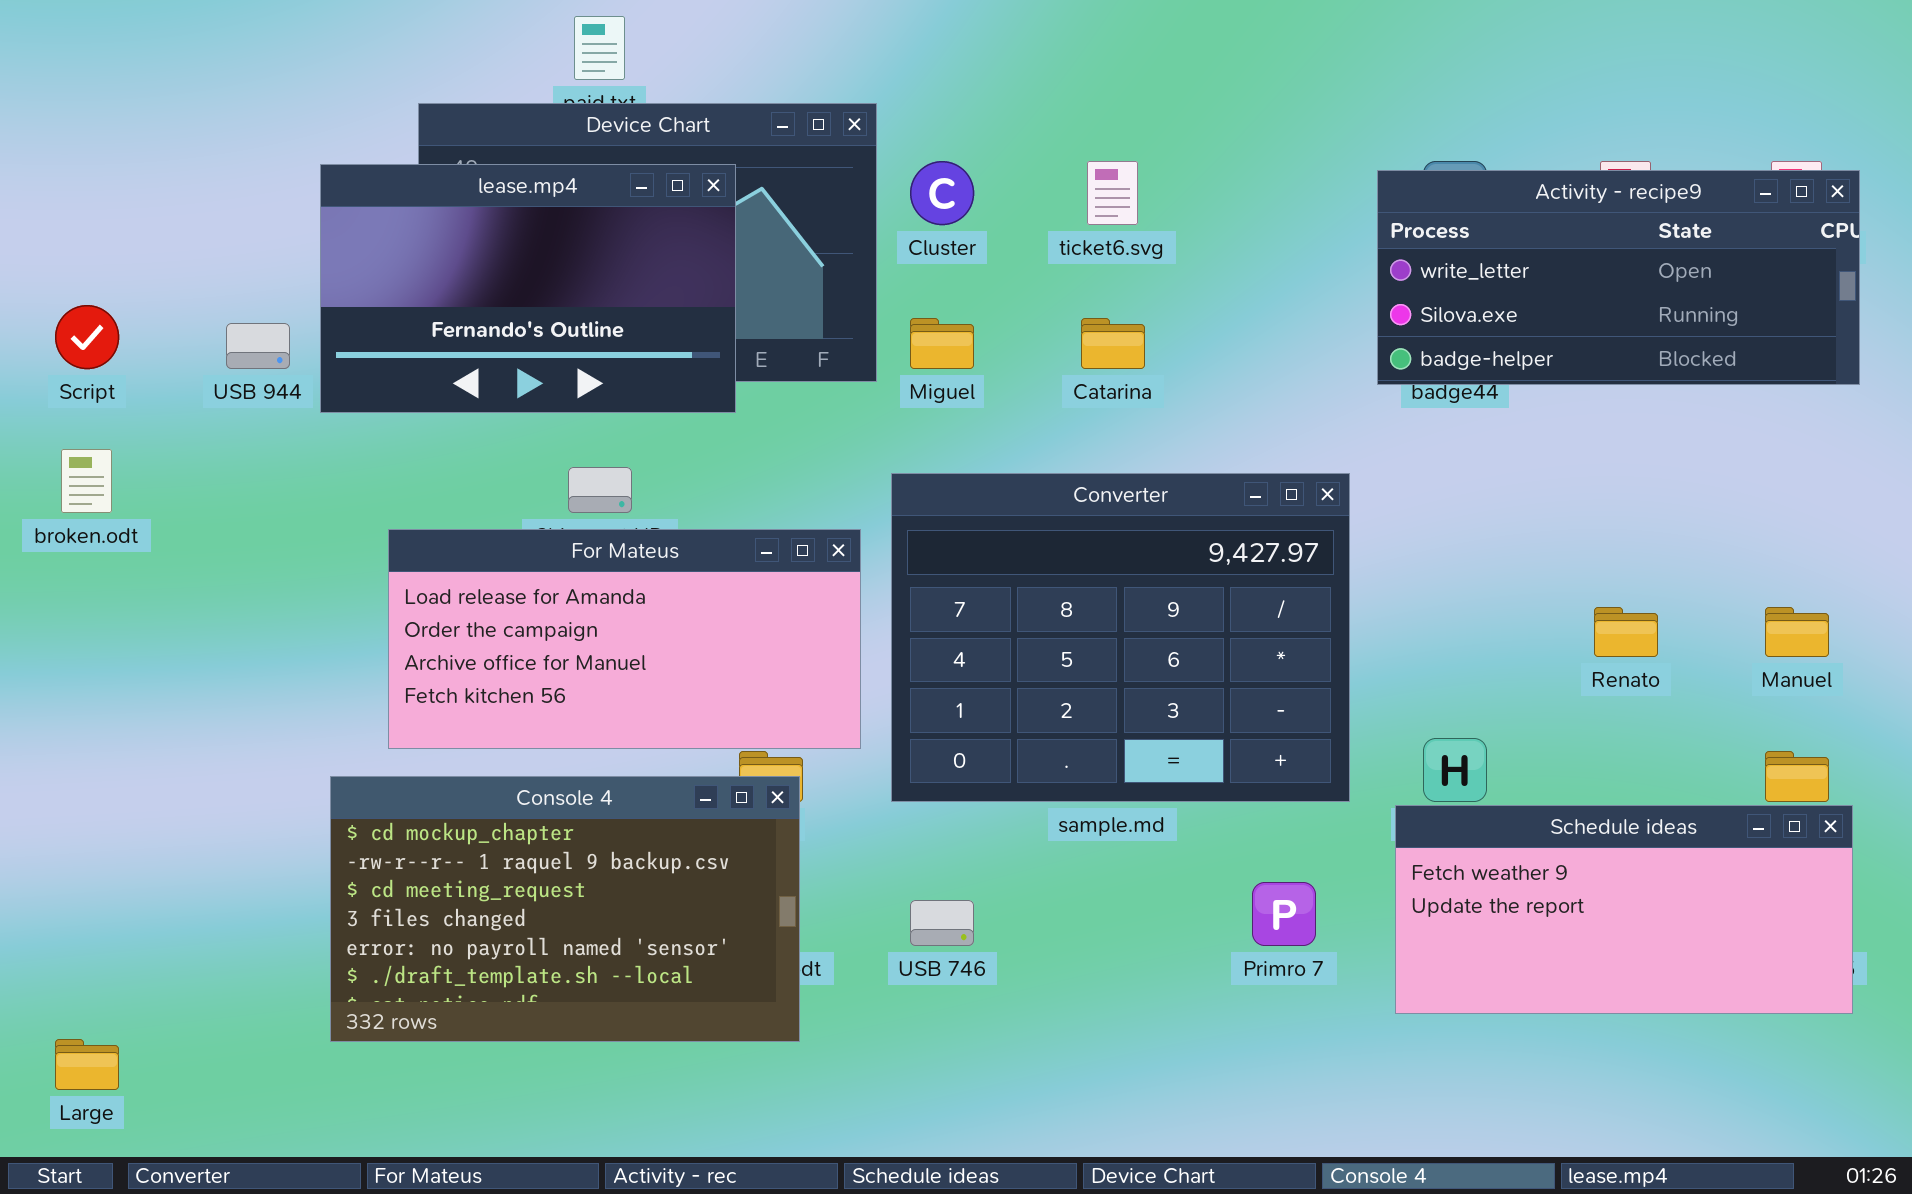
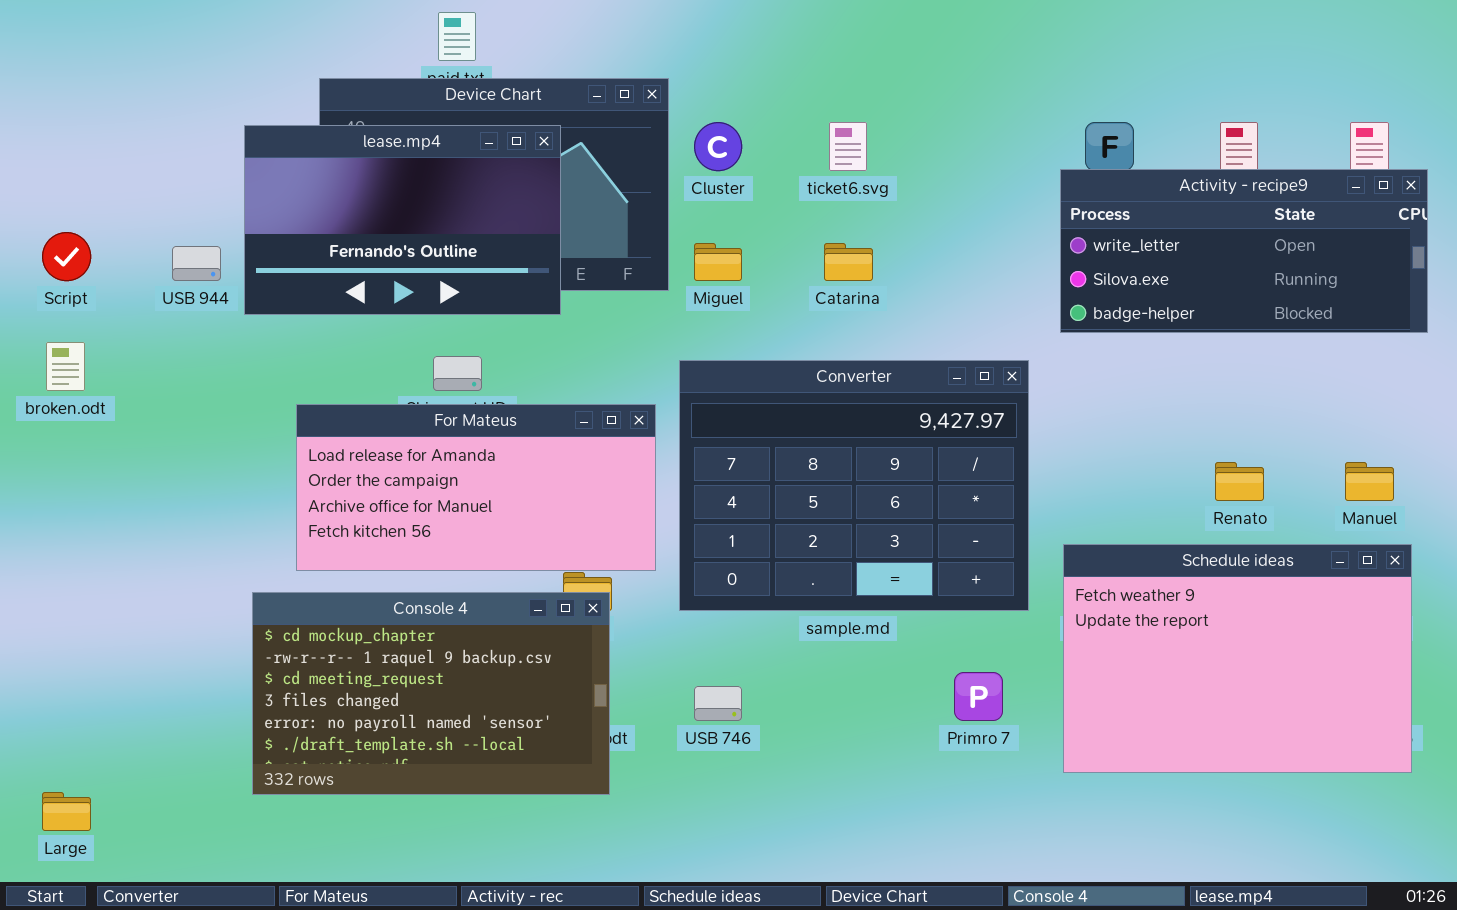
Activity - recipe9: [1377,170,1860,385] -> [1060,169,1428,333], moved
Schedule ideas: [1395,805,1853,1014] -> [1063,544,1412,773], resized

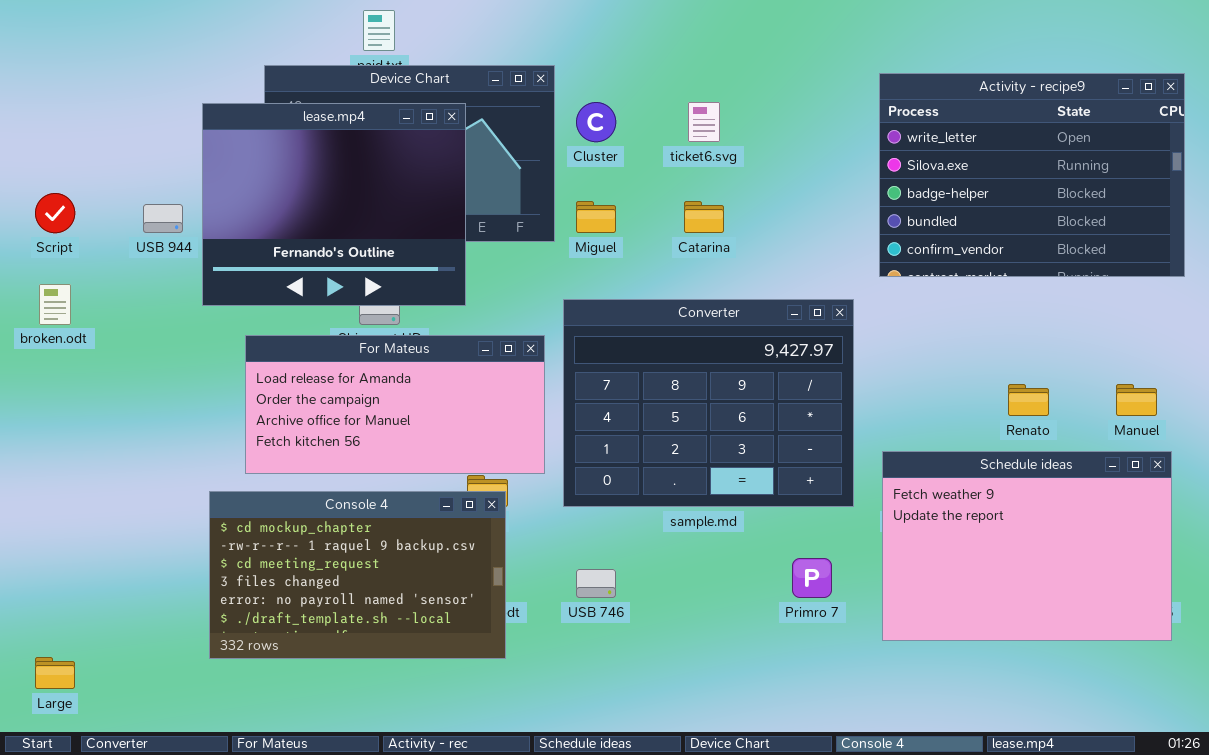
lease.mp4: [244,125,561,315] -> [202,103,466,306], resized
Activity - recipe9: [1060,169,1428,333] -> [879,73,1185,277], resized

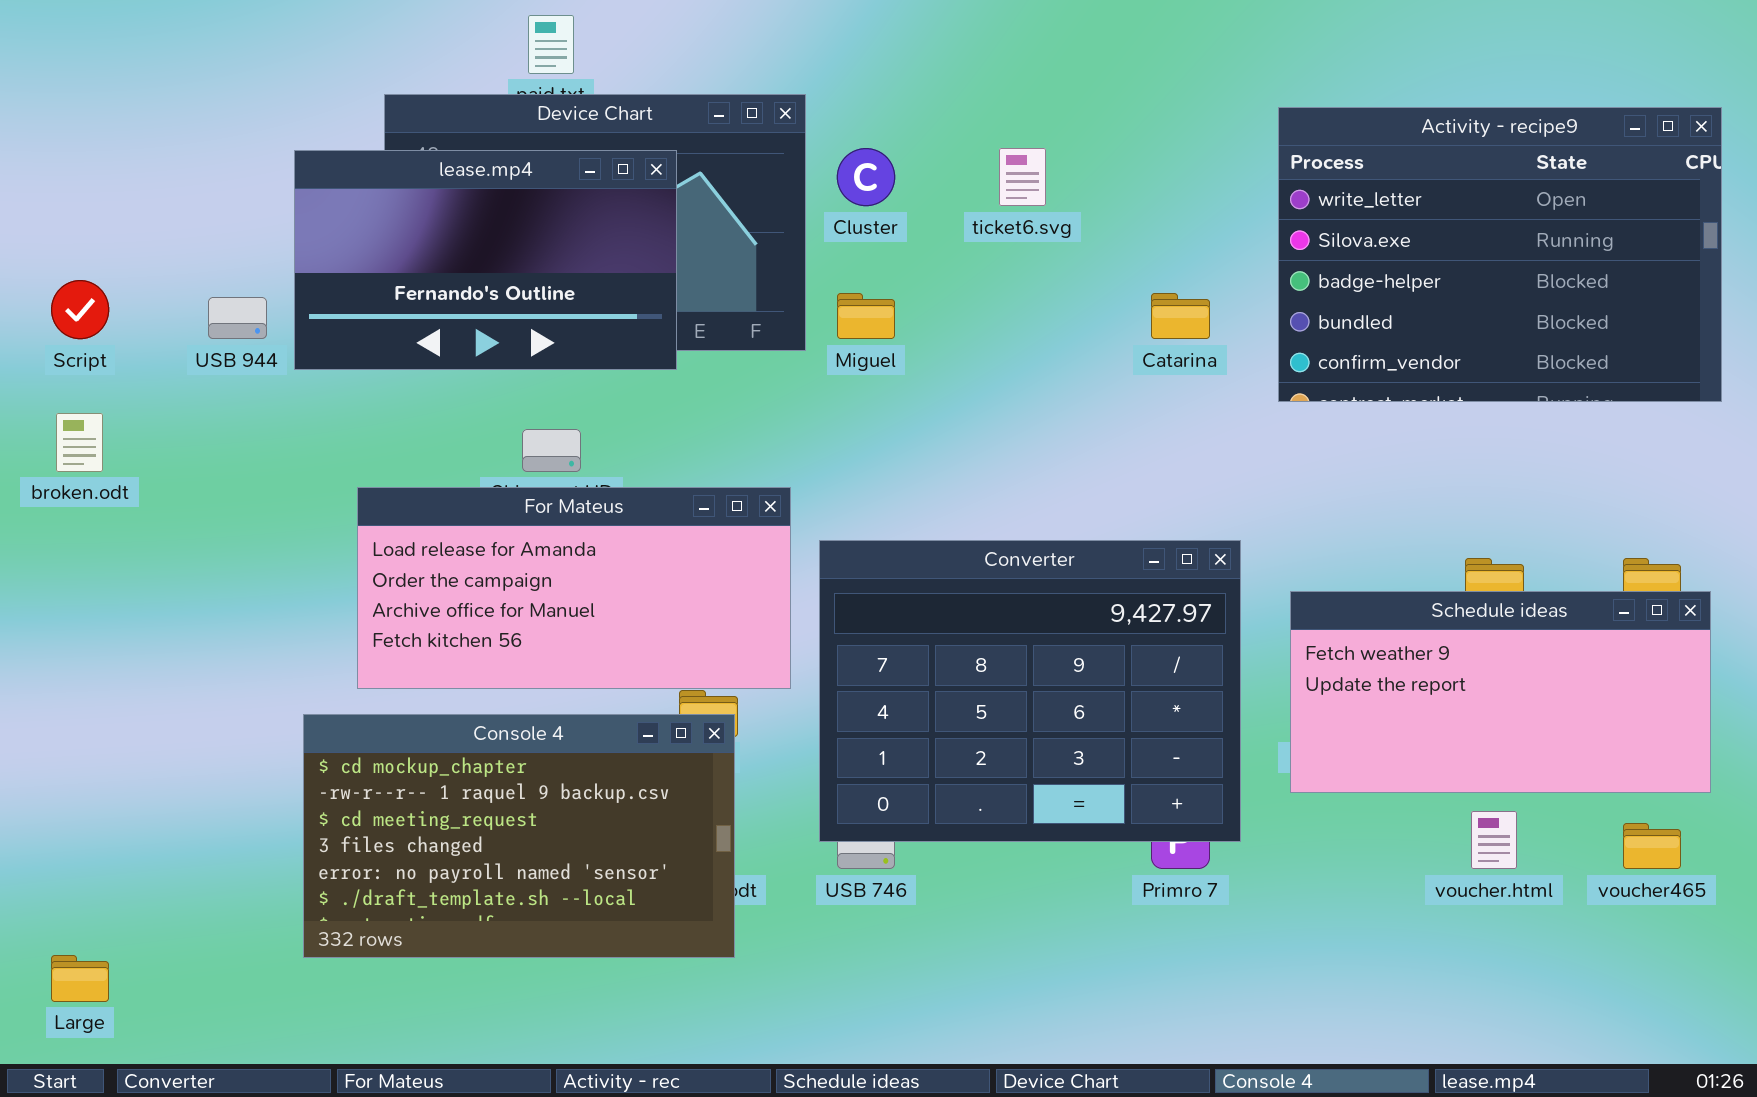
lease.mp4: [202,103,466,306] -> [294,150,677,370], resized
Catarina: [684,201,724,233] -> [1151,293,1210,339], moved
Converter: [563,299,854,507] -> [819,540,1241,842], moved
Schedule ideas: [882,451,1172,641] -> [1290,591,1711,793], moved, resized

